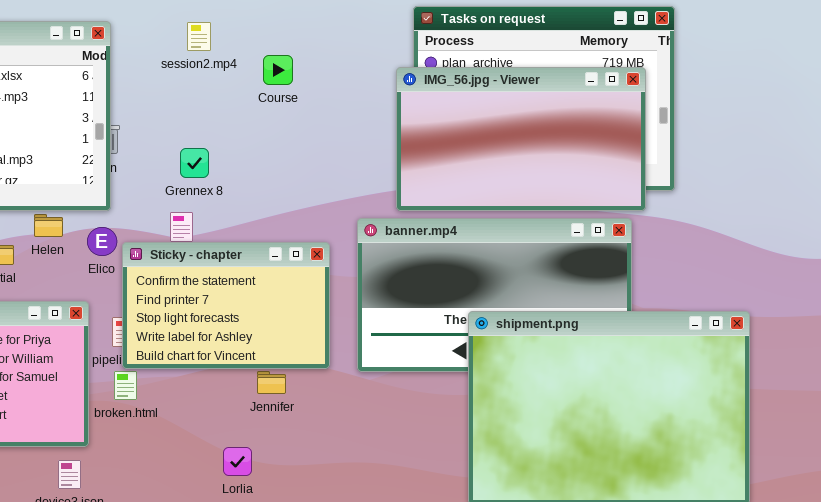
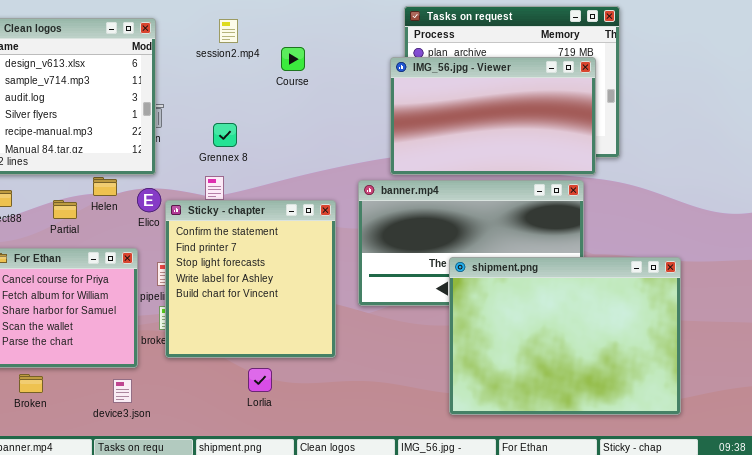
Sticky - chapter: [122,242,330,369] -> [165,200,336,358], resized

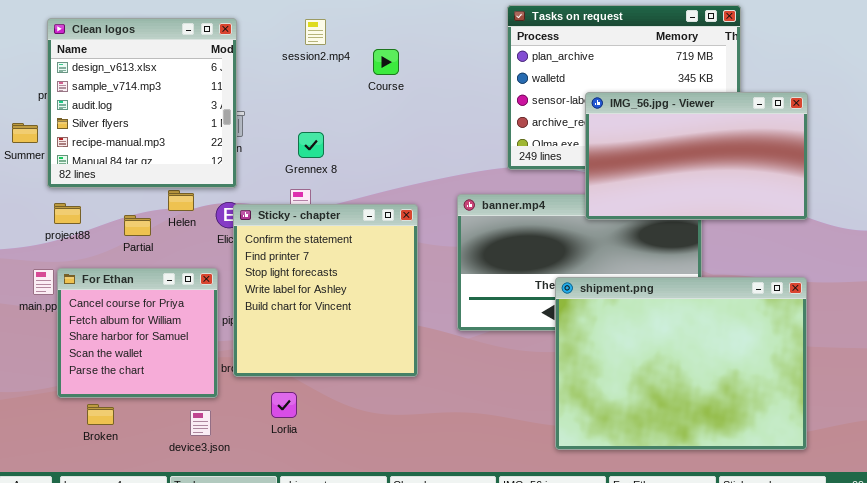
IMG_56.jpg - Viewer: [390,57,596,175] -> [585,92,808,220], moved
Sticky - chapter: [165,200,336,358] -> [233,204,418,377], moved
Lorlia: [248,368,272,392] -> [271,392,297,418], moved

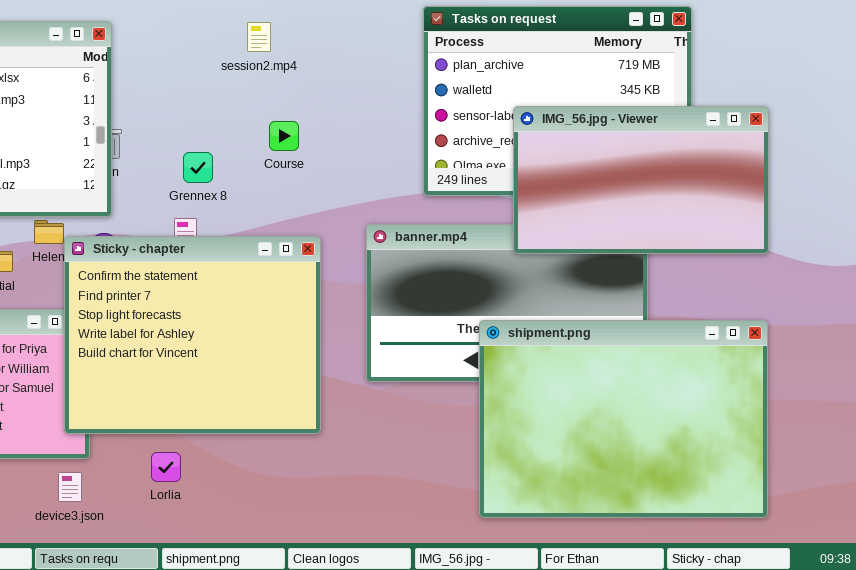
session2.mp4: [305,19,326,45] -> [247,22,271,52], moved
Course: [373,49,399,75] -> [269,121,299,151], moved
Sticky - chapter: [233,204,418,377] -> [64,236,321,434], resized

